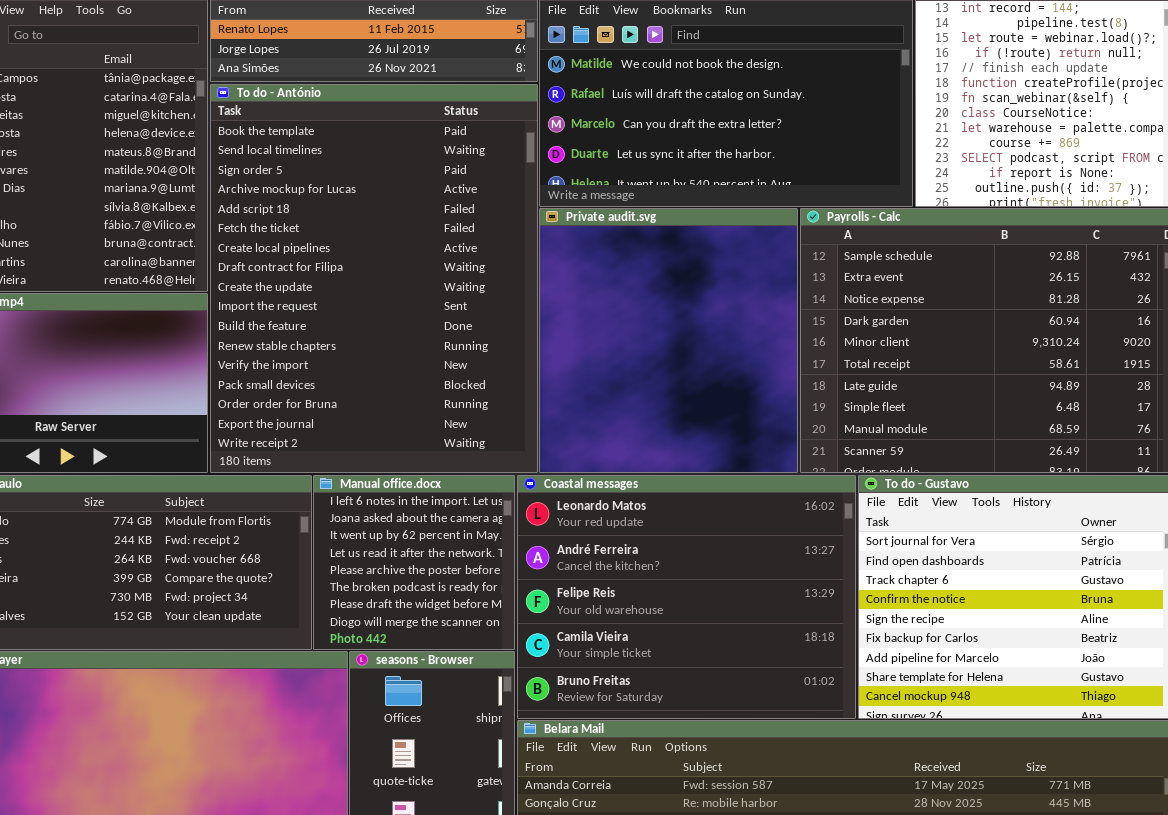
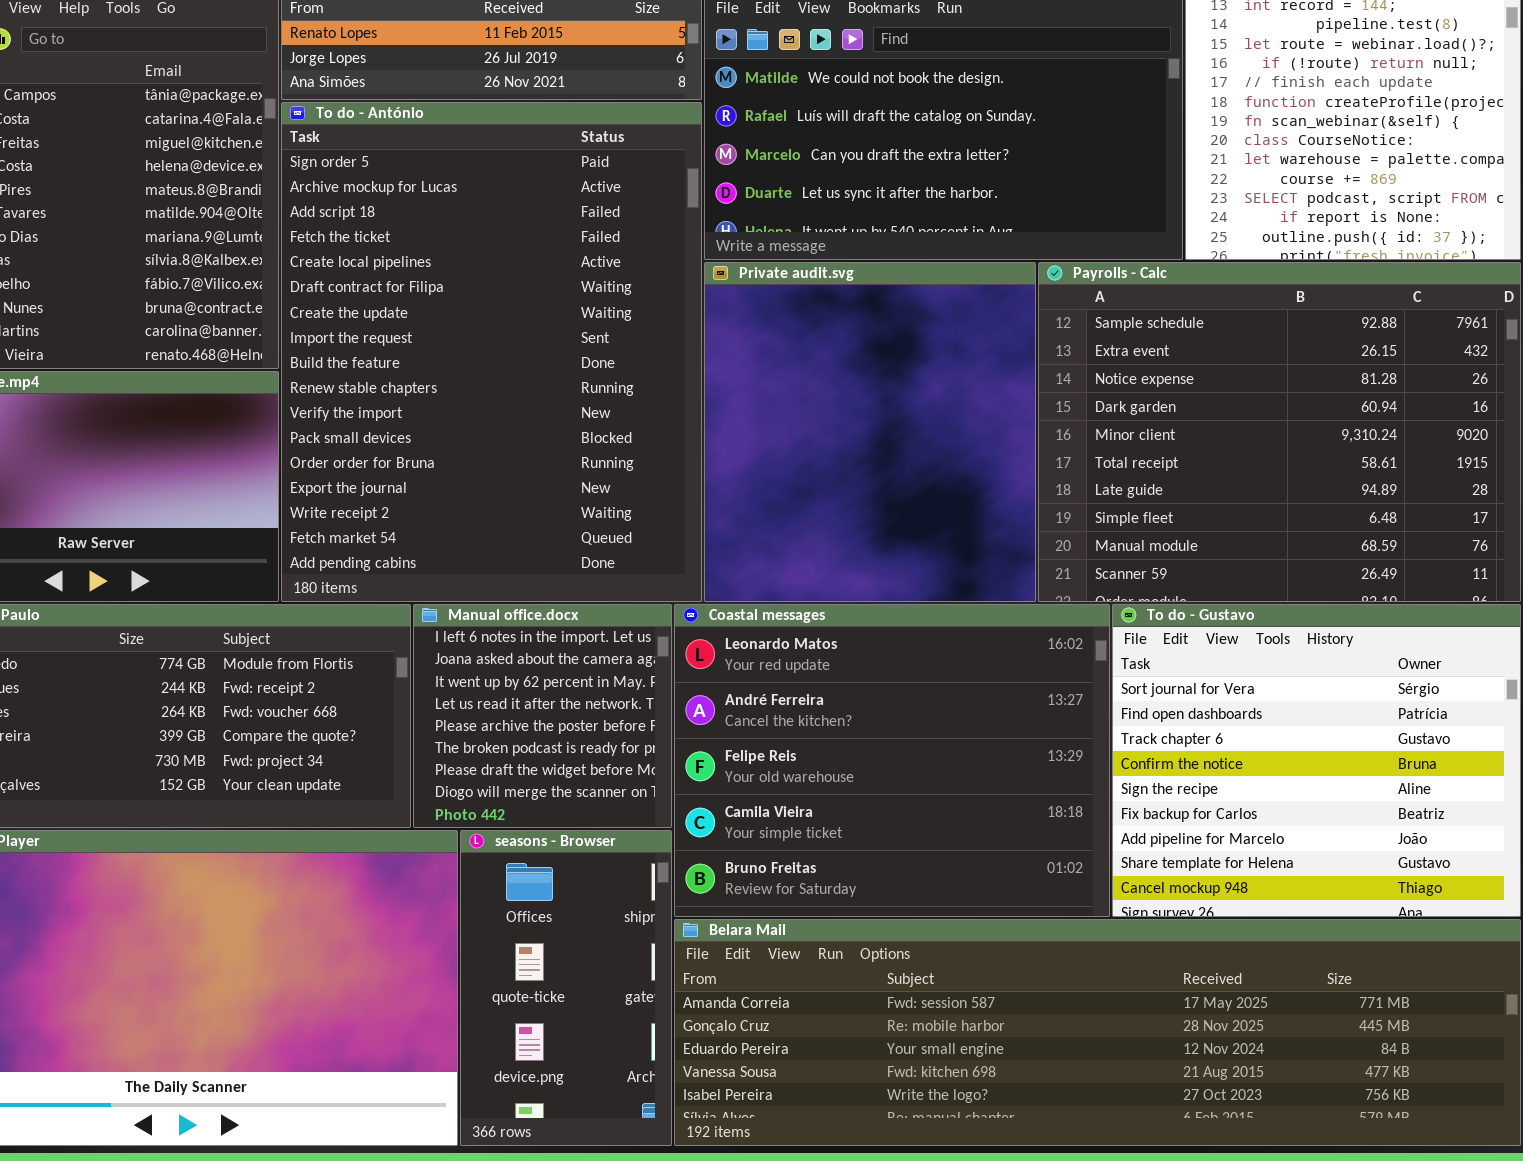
To do - António: [210,84,538,473] -> [281,102,702,602], scrolled down 2 rows

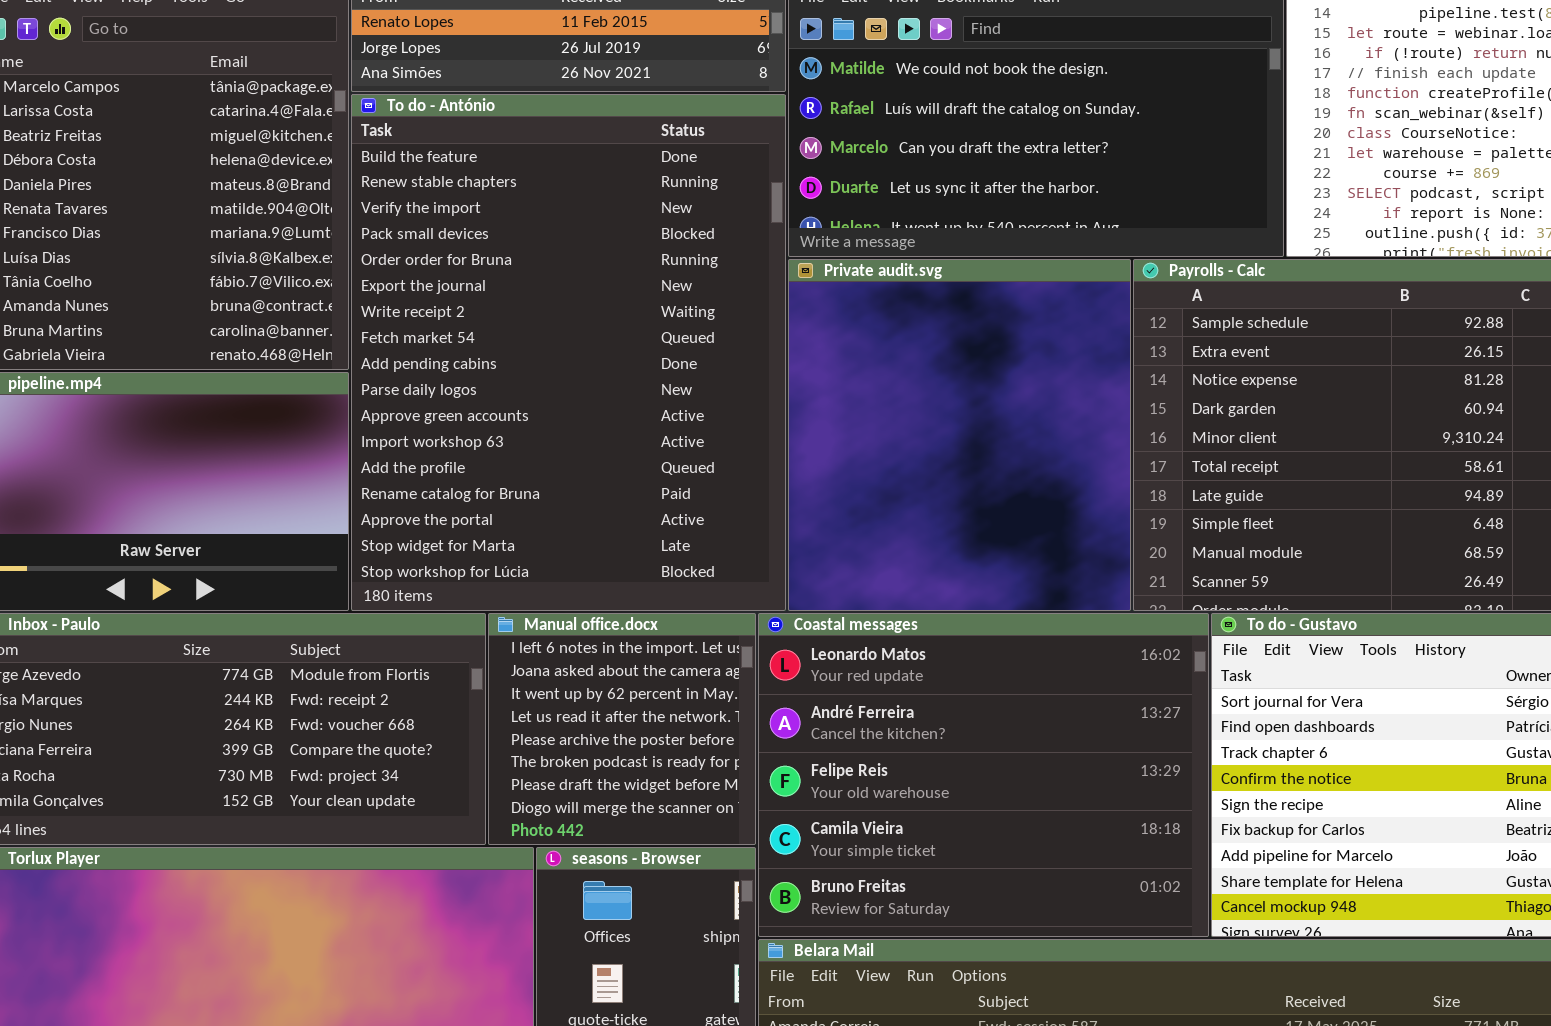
To do - António: [281,102,702,602] -> [351,94,786,611], scrolled down 8 rows

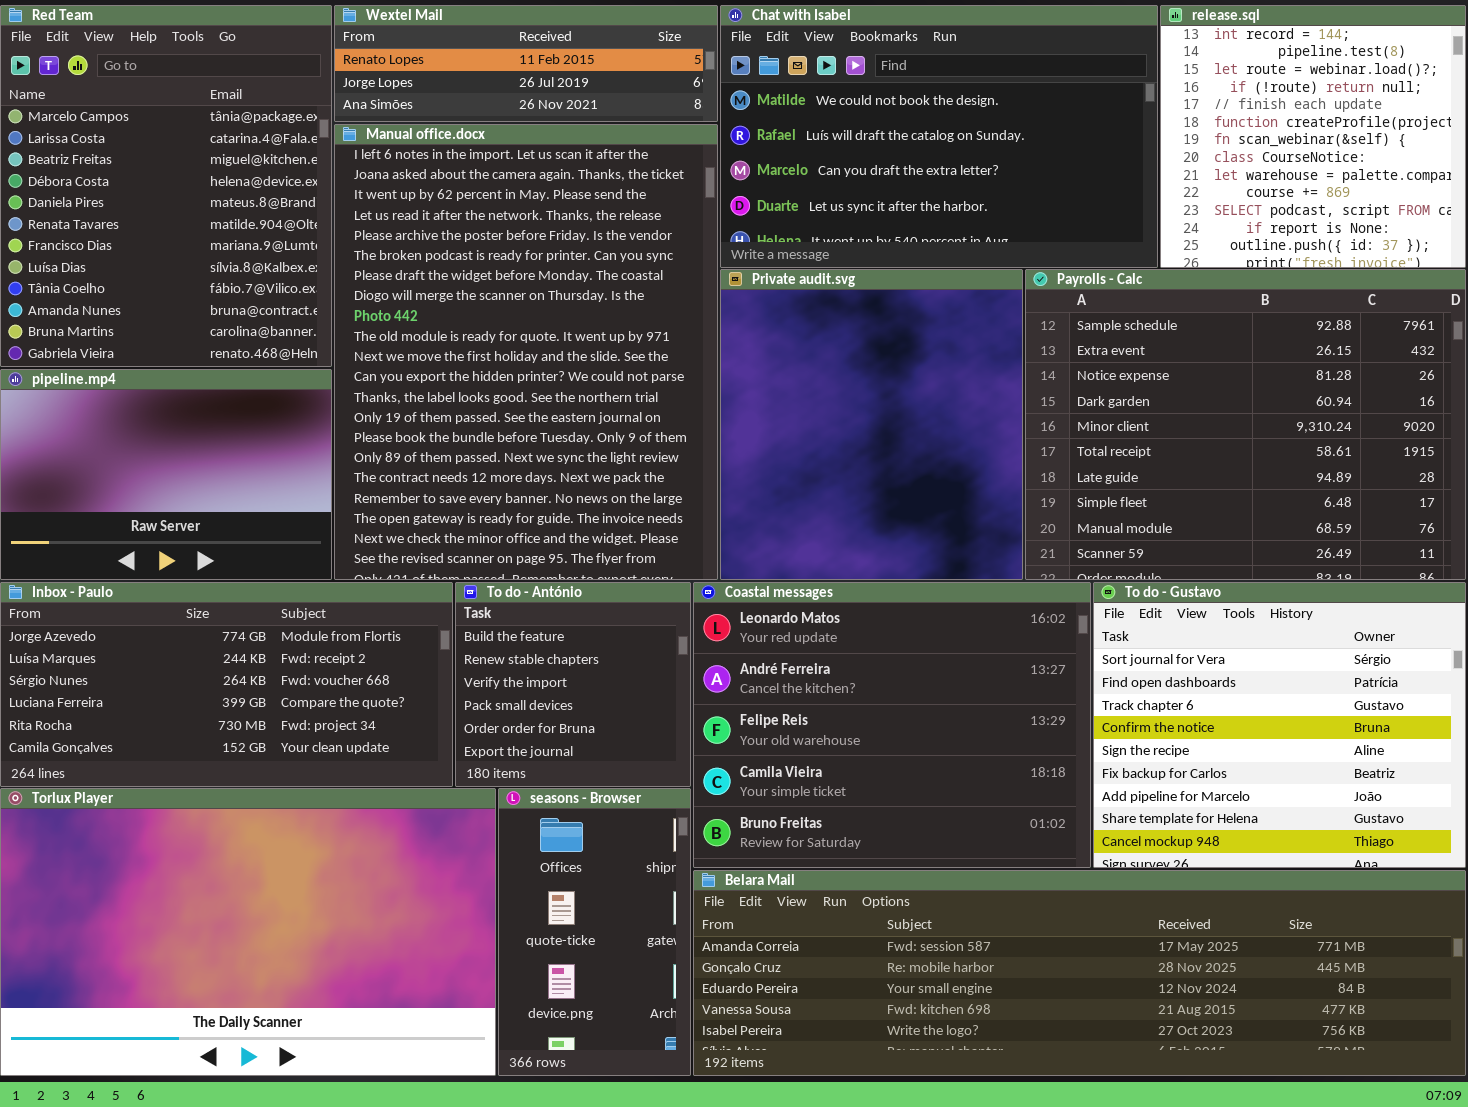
To do - António: [351,94,786,611] -> [455,582,691,787], moved, resized
Manual office.docx: [488,613,756,845] -> [334,124,718,580], moved, resized

